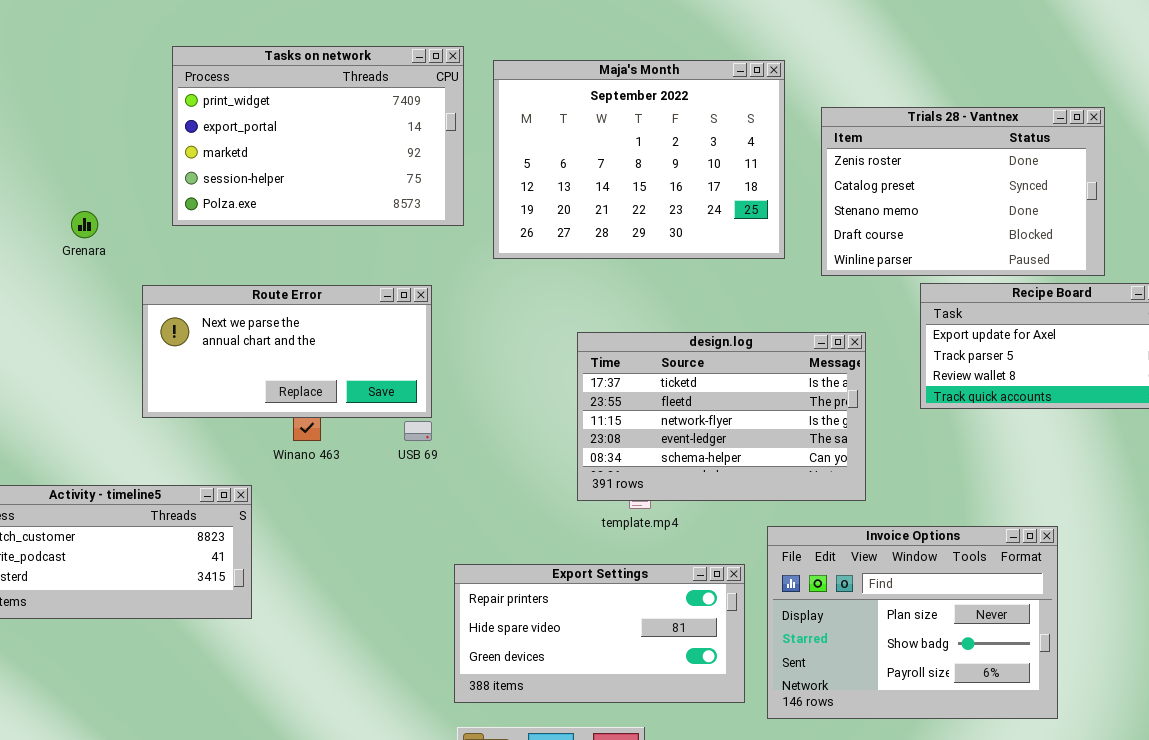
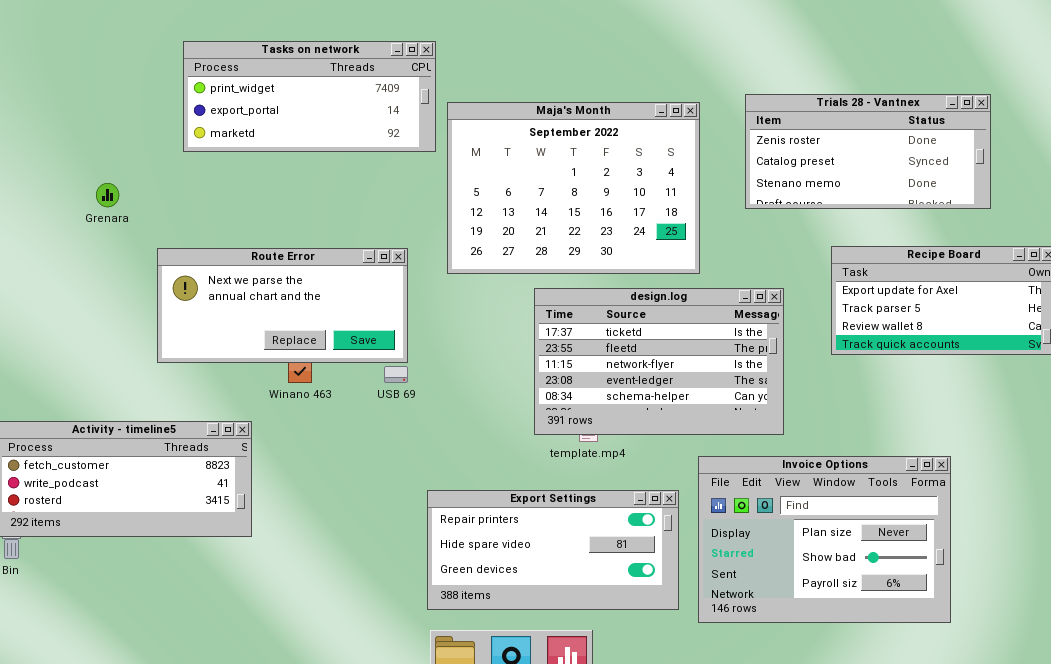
Tasks on network: [172,46,464,226] -> [183,41,436,152], resized
Maja's Month: [493,60,785,259] -> [447,102,700,274], moved
Trials 28 - Vantnex: [821,107,1105,276] -> [745,94,991,209], resized

